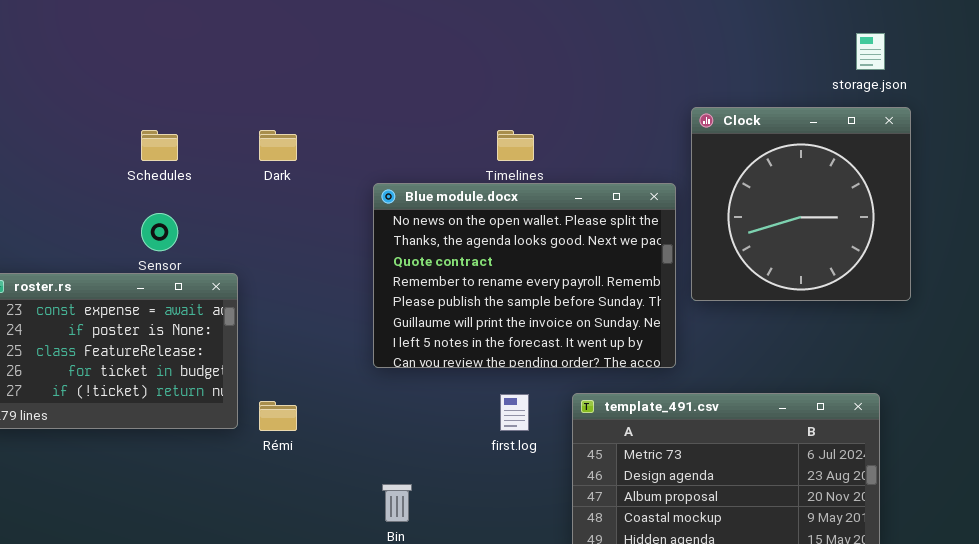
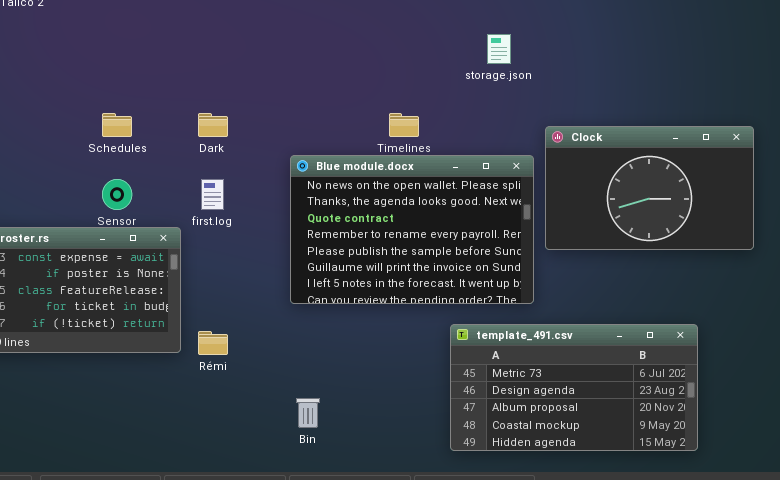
storage.json: [856,33,885,70] -> [487,34,511,64], moved
Clock: [691,107,911,301] -> [545,126,754,250], resized
first.log: [500,394,529,431] -> [201,179,224,210], moved

